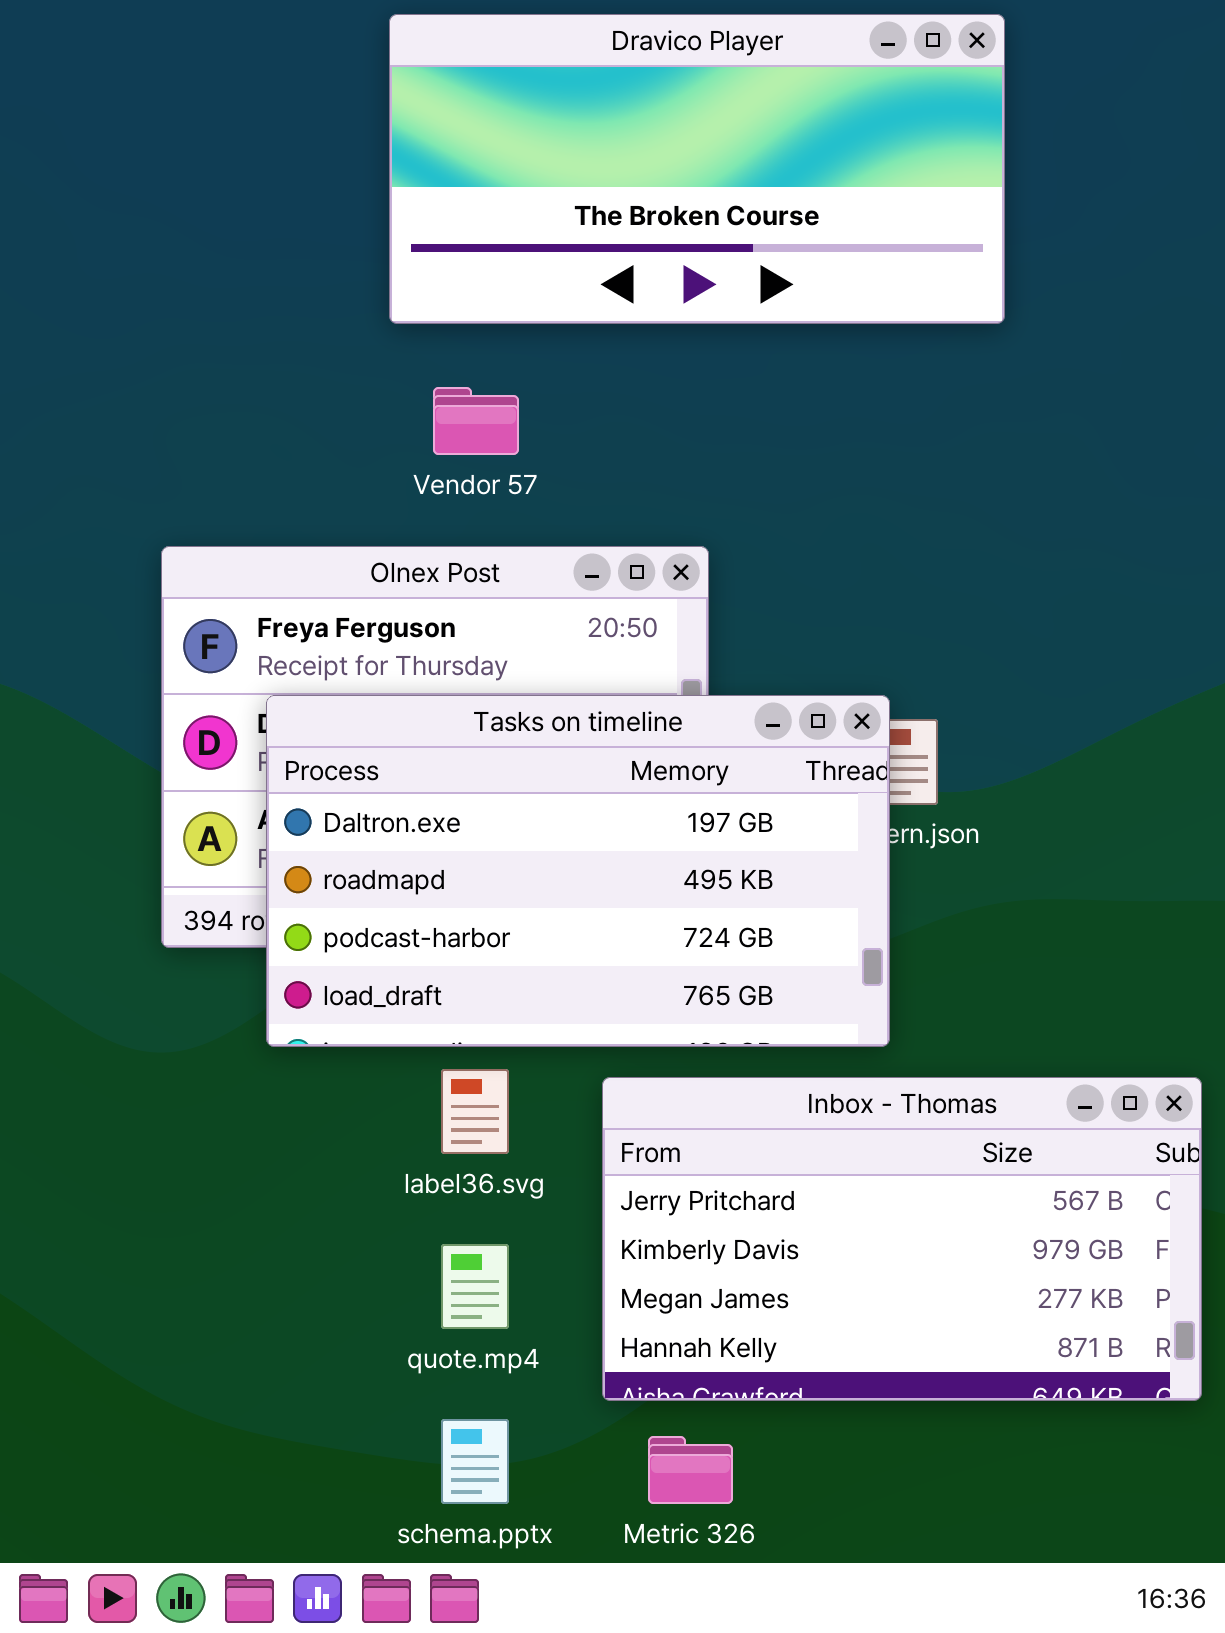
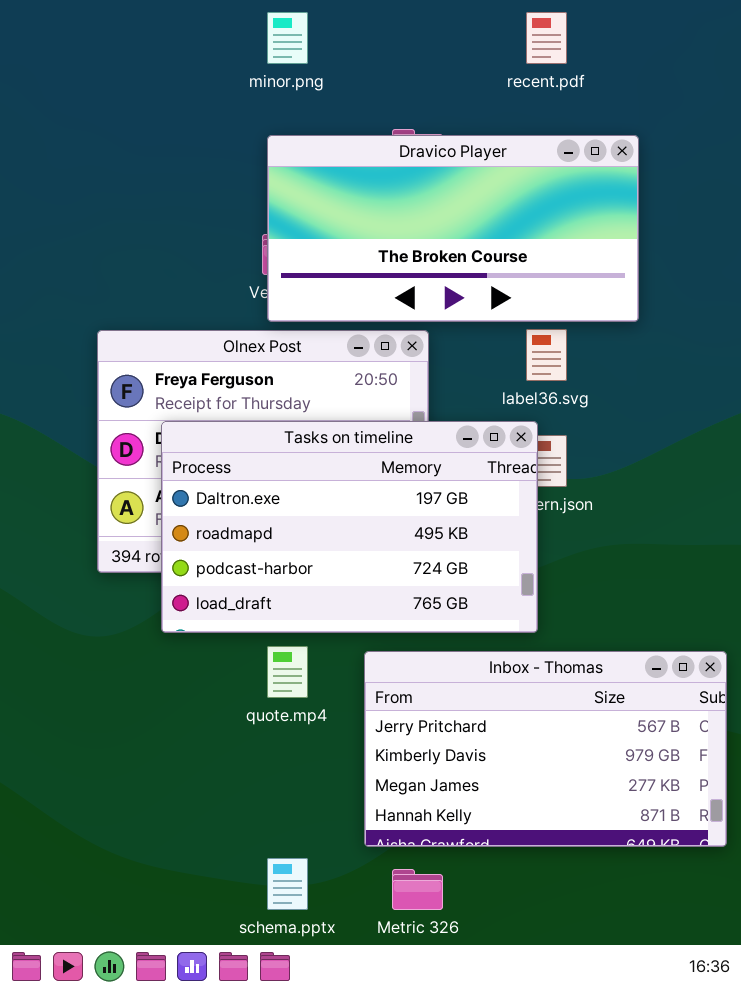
Dravico Player: [389,14,1005,324] -> [267,135,639,322], moved
label36.svg: [441,1069,509,1154] -> [526,329,567,381], moved
quote.mp4: [441,1244,509,1329] -> [267,646,308,698], moved

